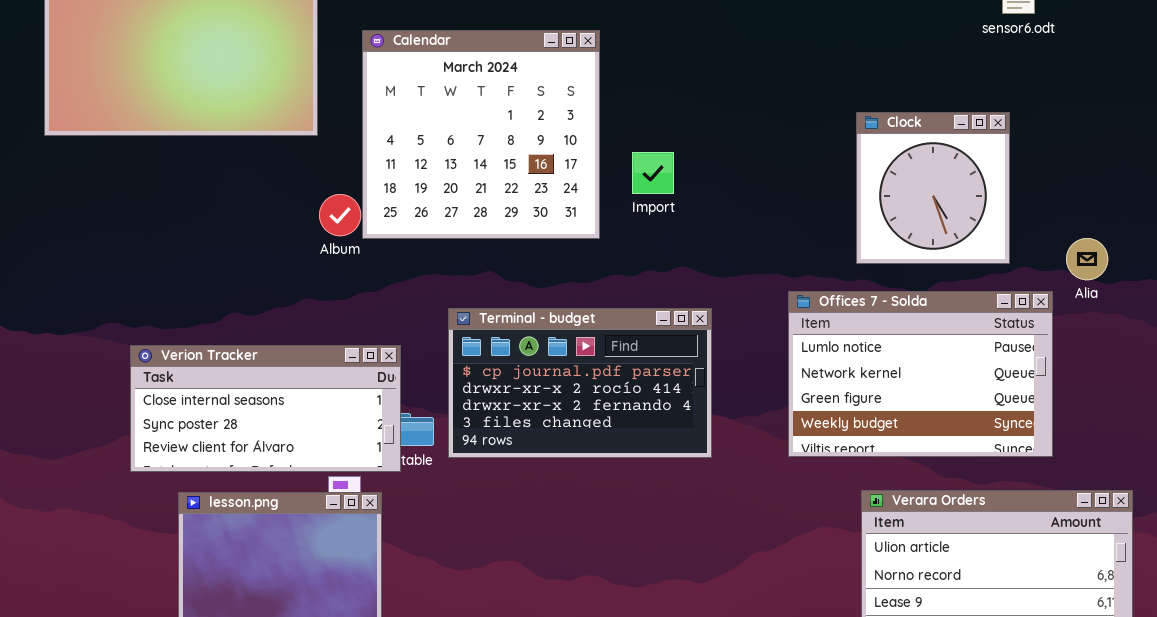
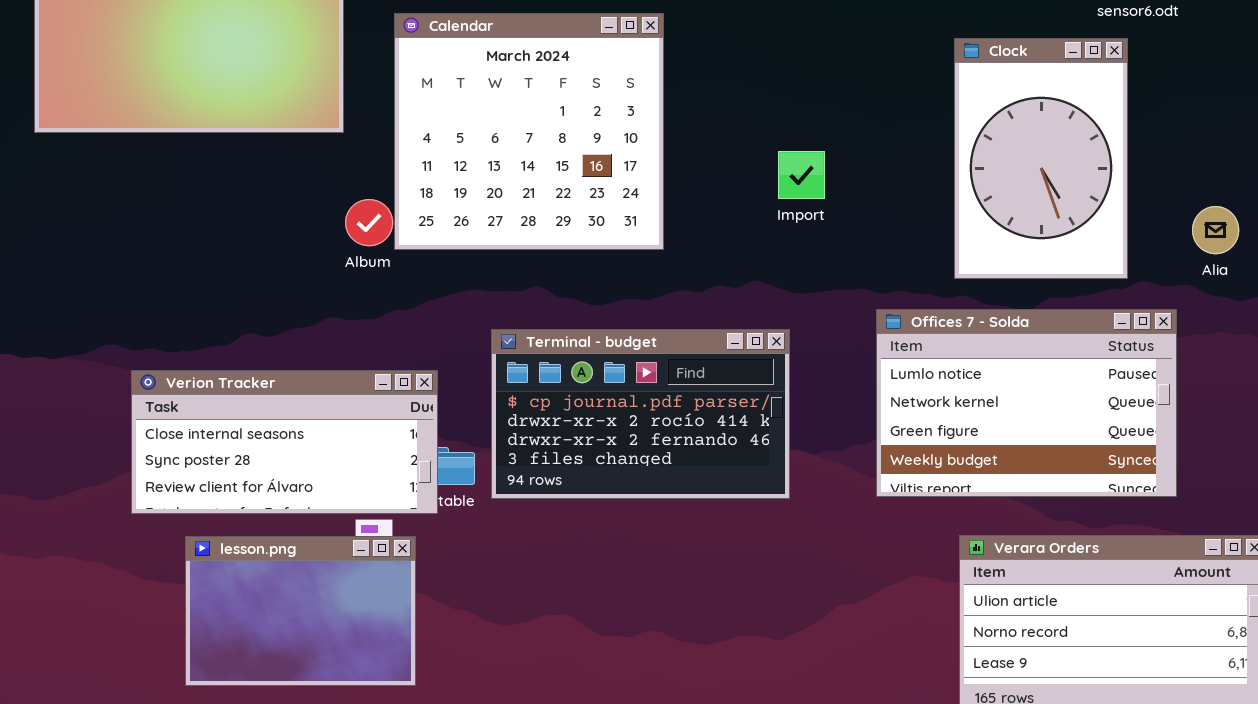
Clock: [856,112,1010,264] -> [954,38,1128,279], resized
Import: [632,152,674,194] -> [778,151,825,199], moved
Alia: [1066,238,1108,280] -> [1192,206,1239,254], moved

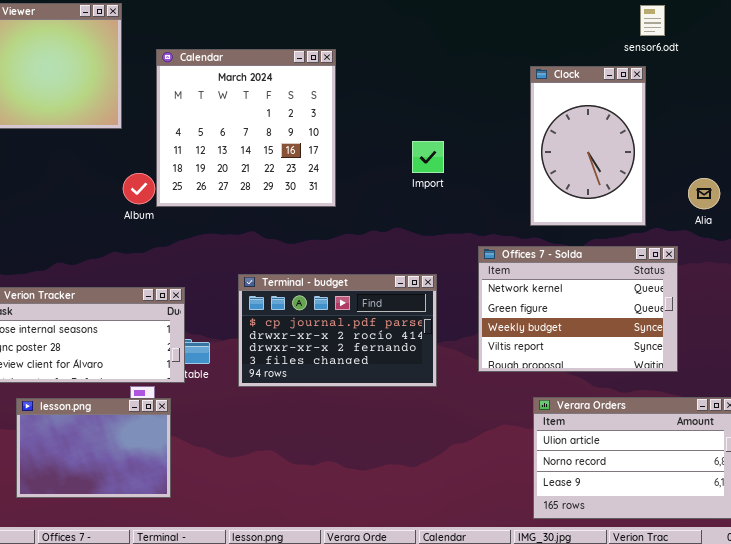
Offices 7 - Solda: [876,309,1177,497] -> [478,246,678,372], scrolled down 1 row
Terminal - budget: [491,329,790,499] -> [238,274,437,387], moved

